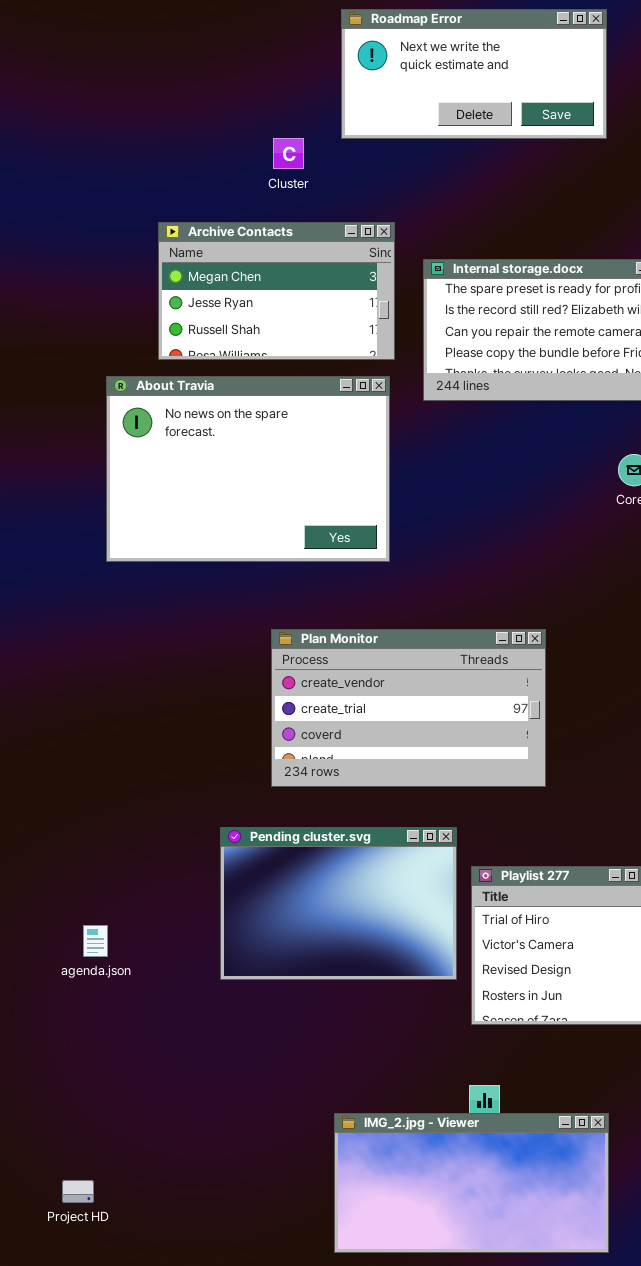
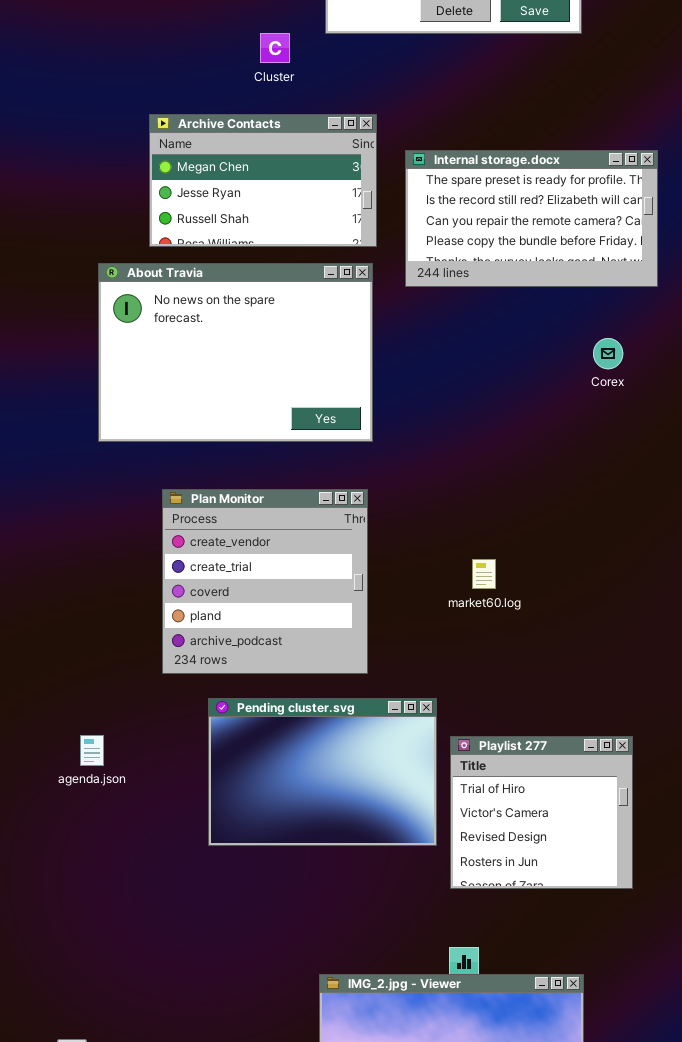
Plan Monitor: [271,629,546,787] -> [162,489,368,674], moved, resized
agenda.json: [83,925,108,957] -> [80,735,104,766], moved

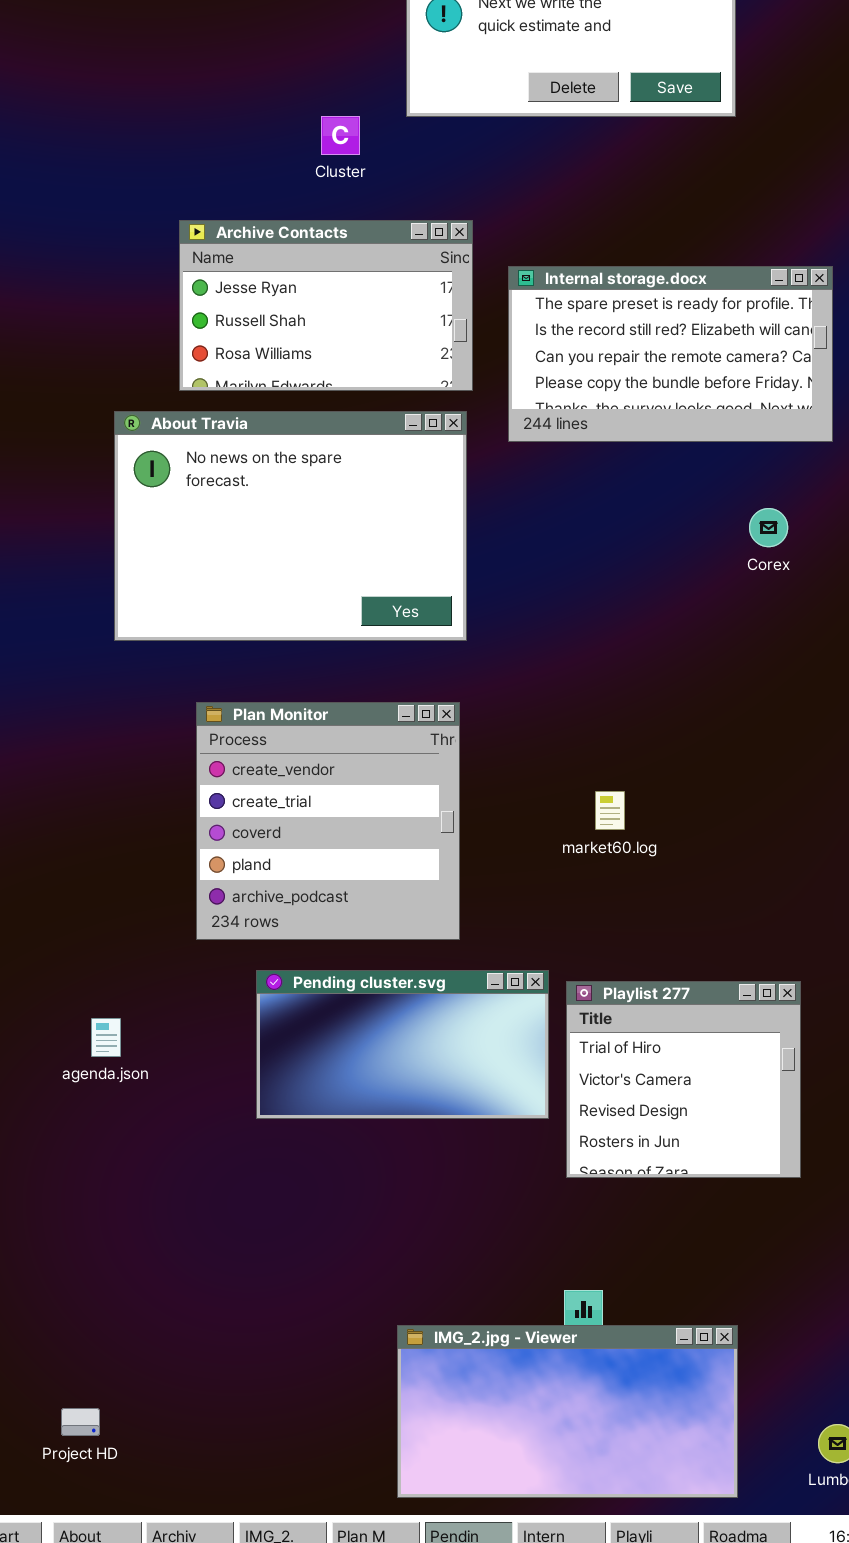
Archive Contacts: [149,114,377,247] -> [179,220,473,391], scrolled down 1 row
Pending cluster.svg: [208,698,437,846] -> [256,970,549,1119], resized
Playlist 277: [450,736,633,889] -> [566,981,801,1178], moved

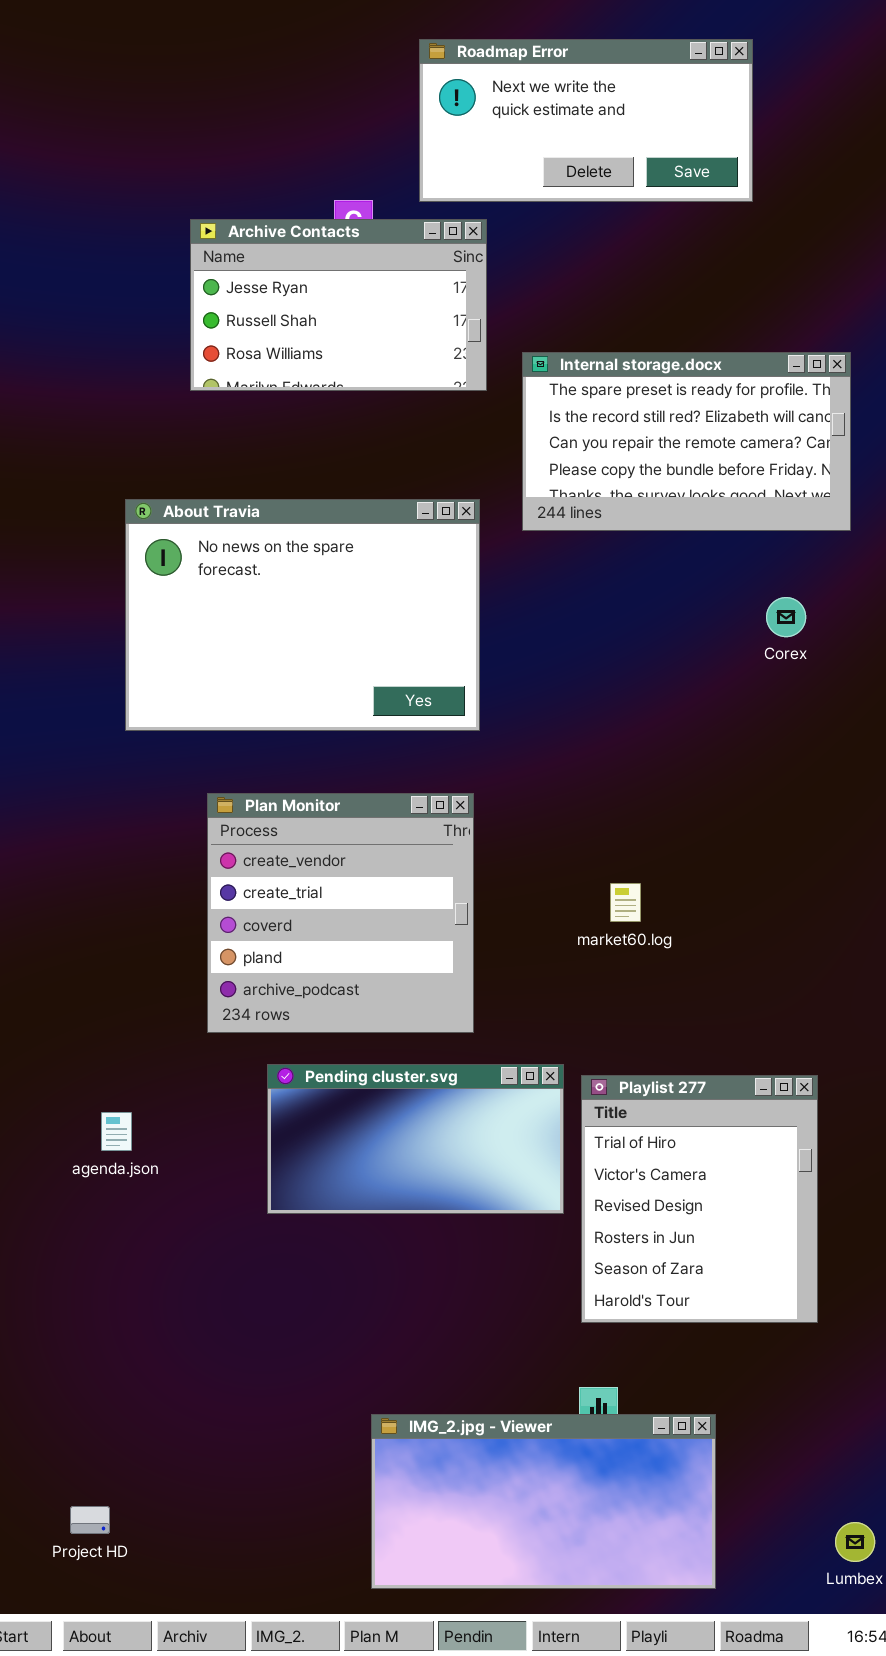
Archive Contacts: [179,220,473,391] -> [190,219,487,391], moved
Playlist 277: [566,981,801,1178] -> [581,1075,818,1323], resized
IMG_2.jpg - Viewer: [397,1325,738,1498] -> [371,1414,716,1589], moved

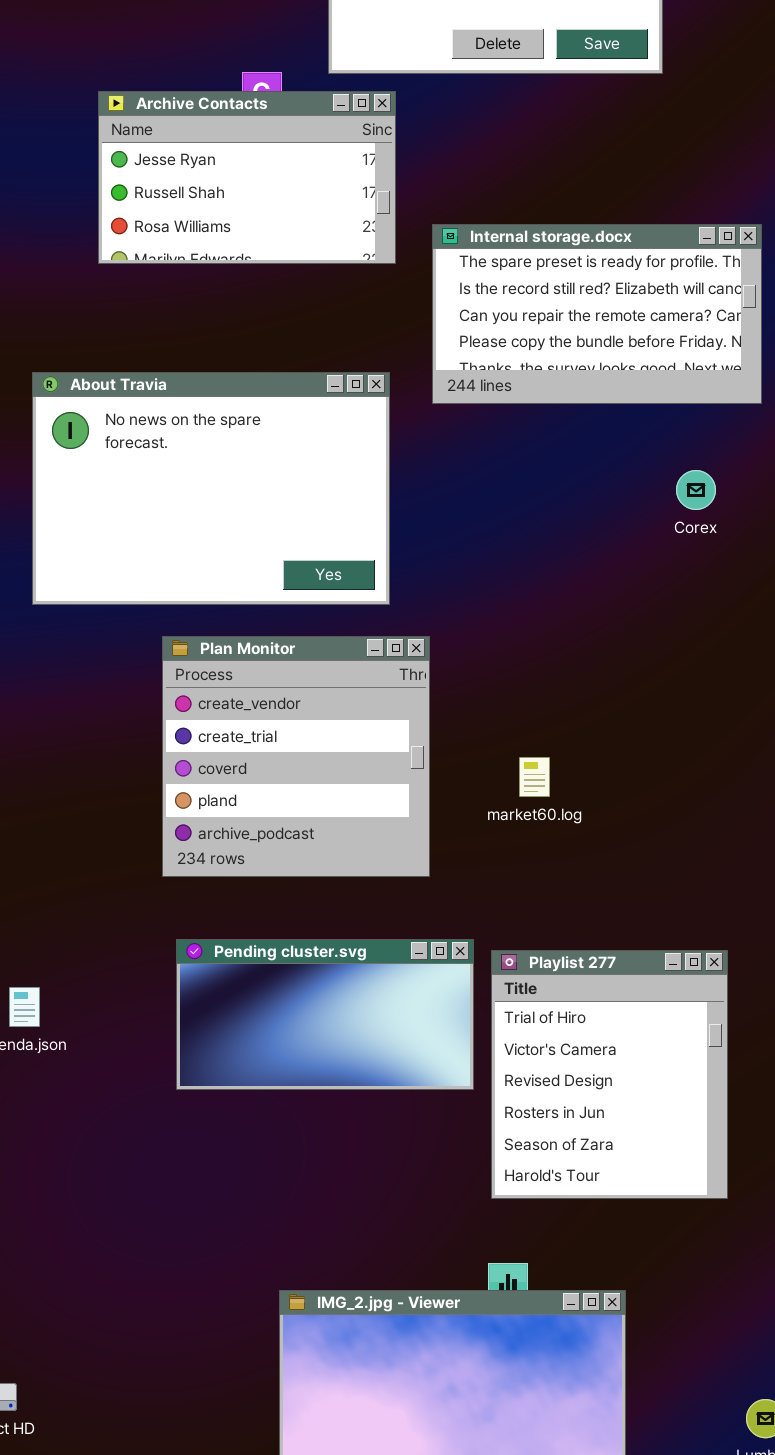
Plan Monitor: [207,793,474,1033] -> [162,636,430,877], moved

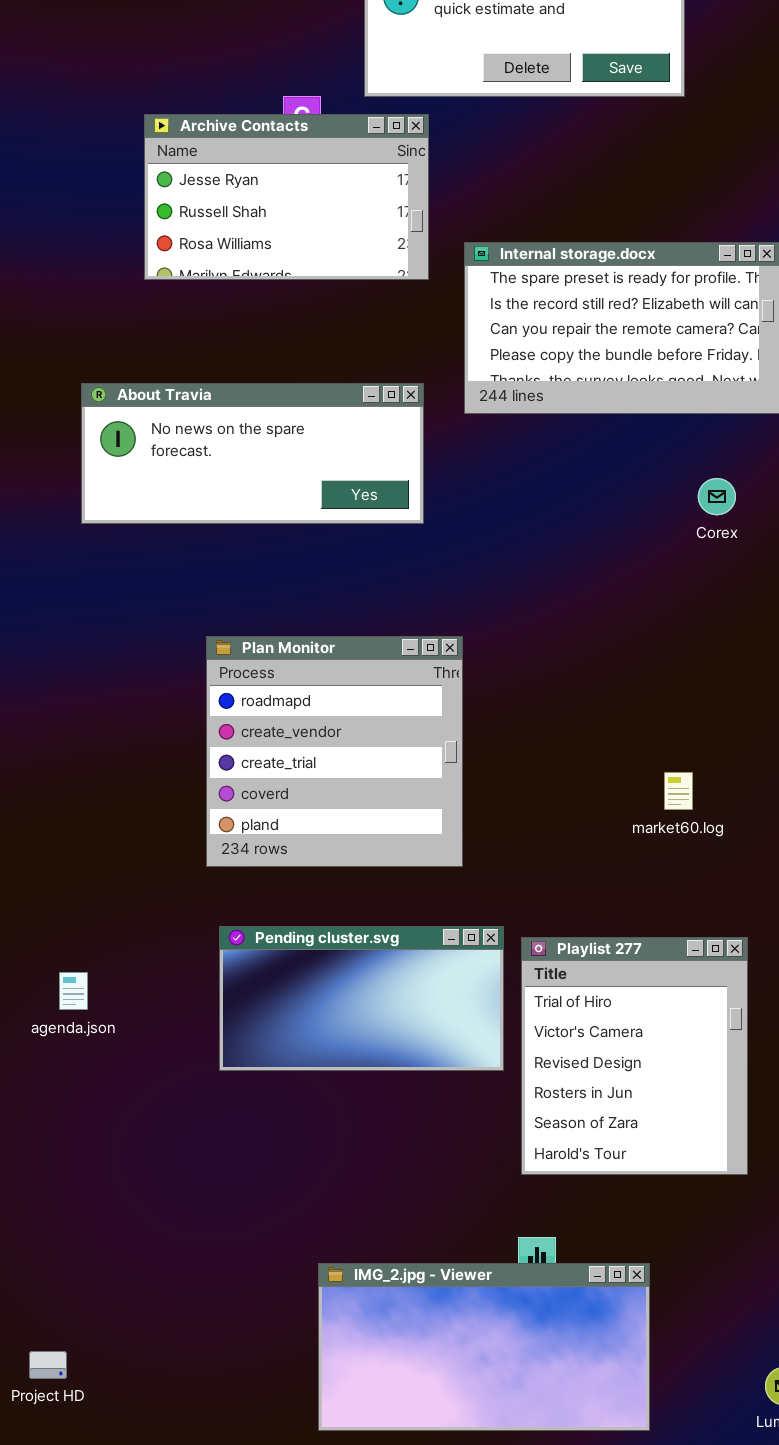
About Travia: [32,372,390,605] -> [81,383,424,524], resized
Plan Monitor: [162,636,430,877] -> [206,636,463,867], scrolled up 1 row
market60.log: [519,757,550,797] -> [664,772,693,810], moved

